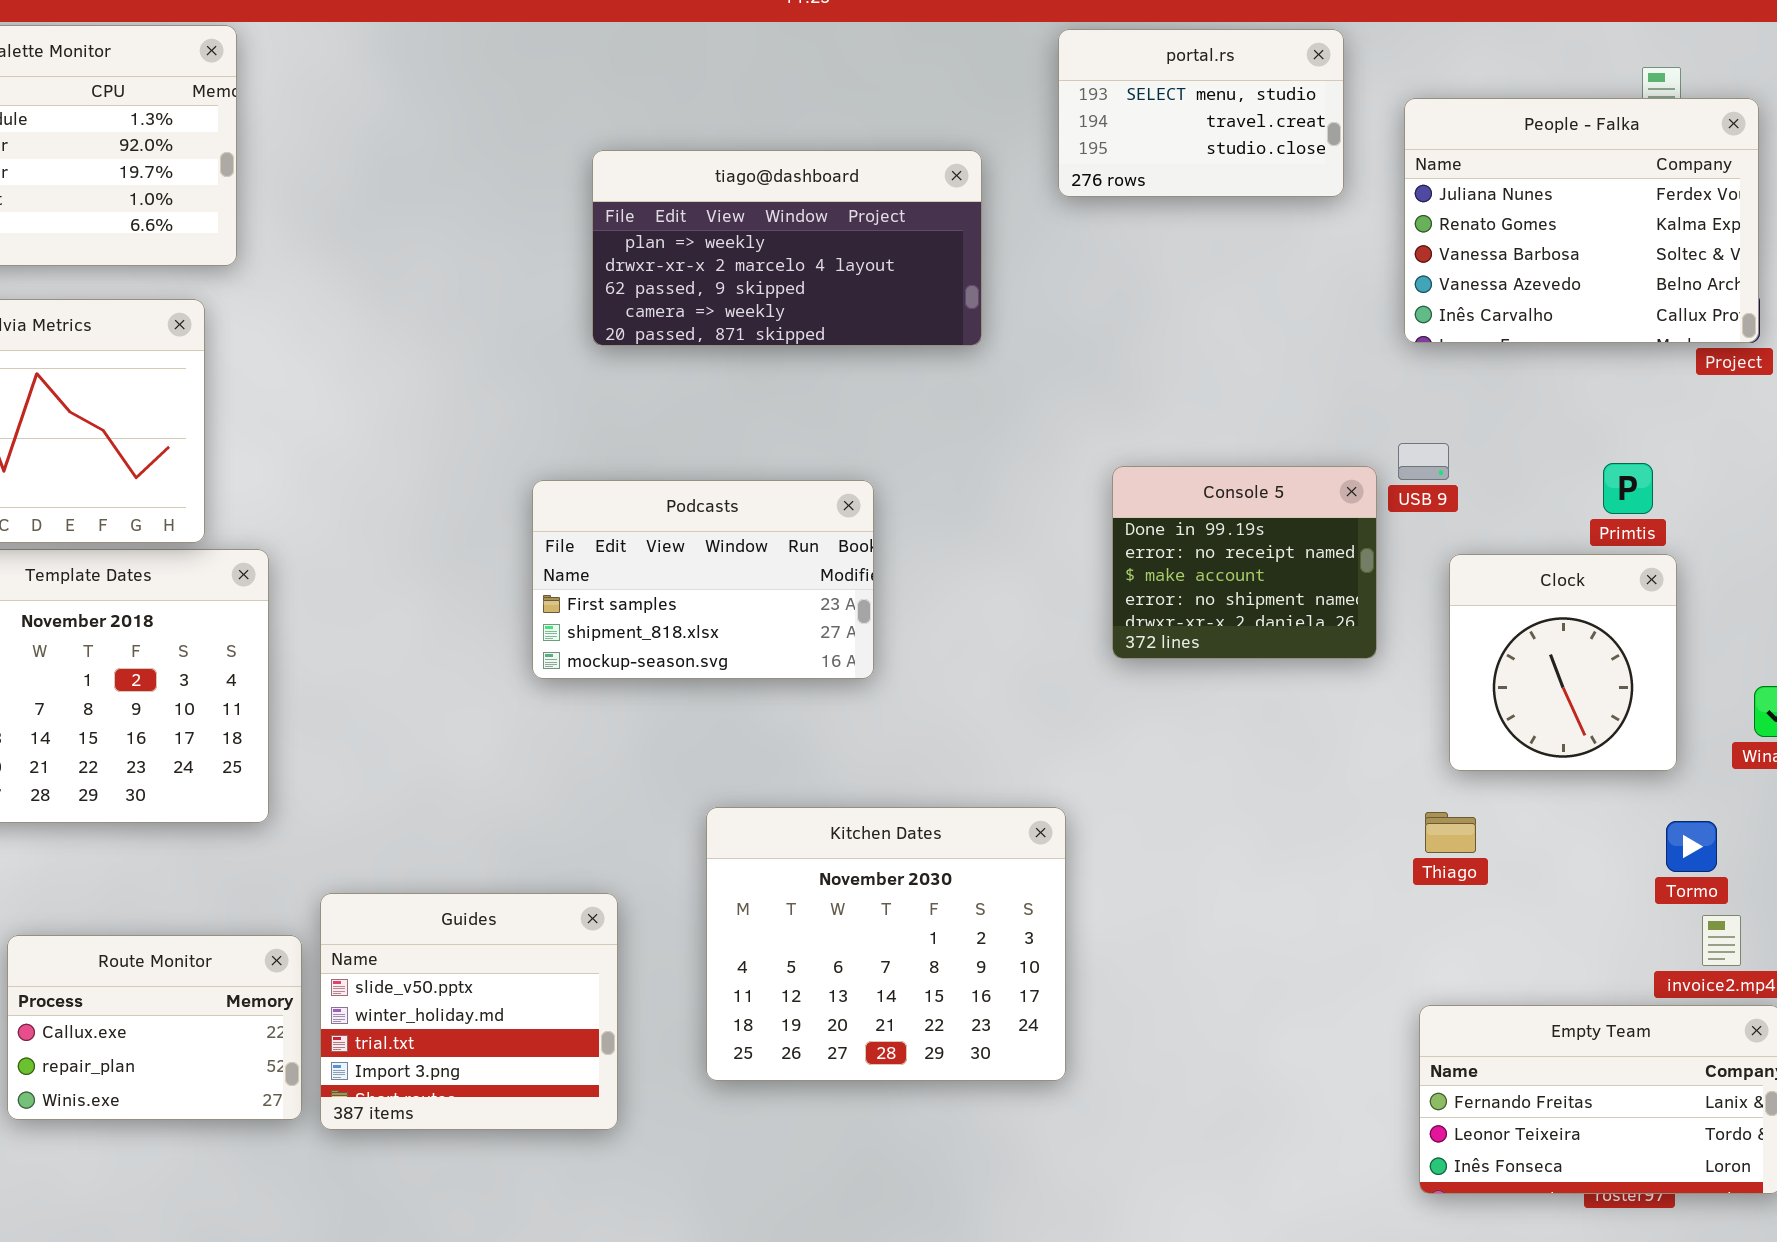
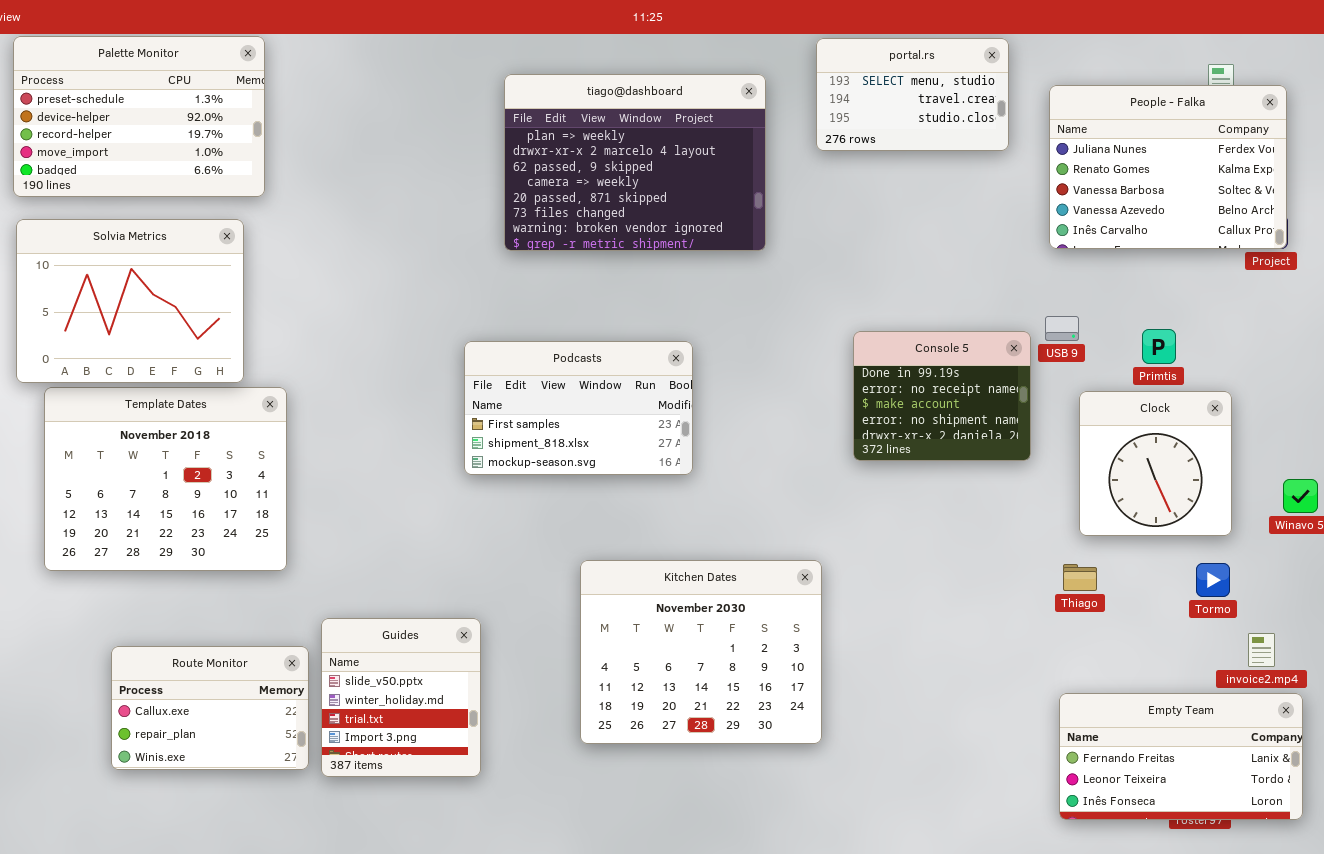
tiago@dashboard: [592,150,982,346] -> [504,74,766,251], resized
Primtis: [1603,463,1653,514] -> [1142,329,1176,364], moved
Tormo: [1666,821,1717,872] -> [1196,563,1230,597], moved
Guides: [320,893,618,1130] -> [321,618,481,777], resized

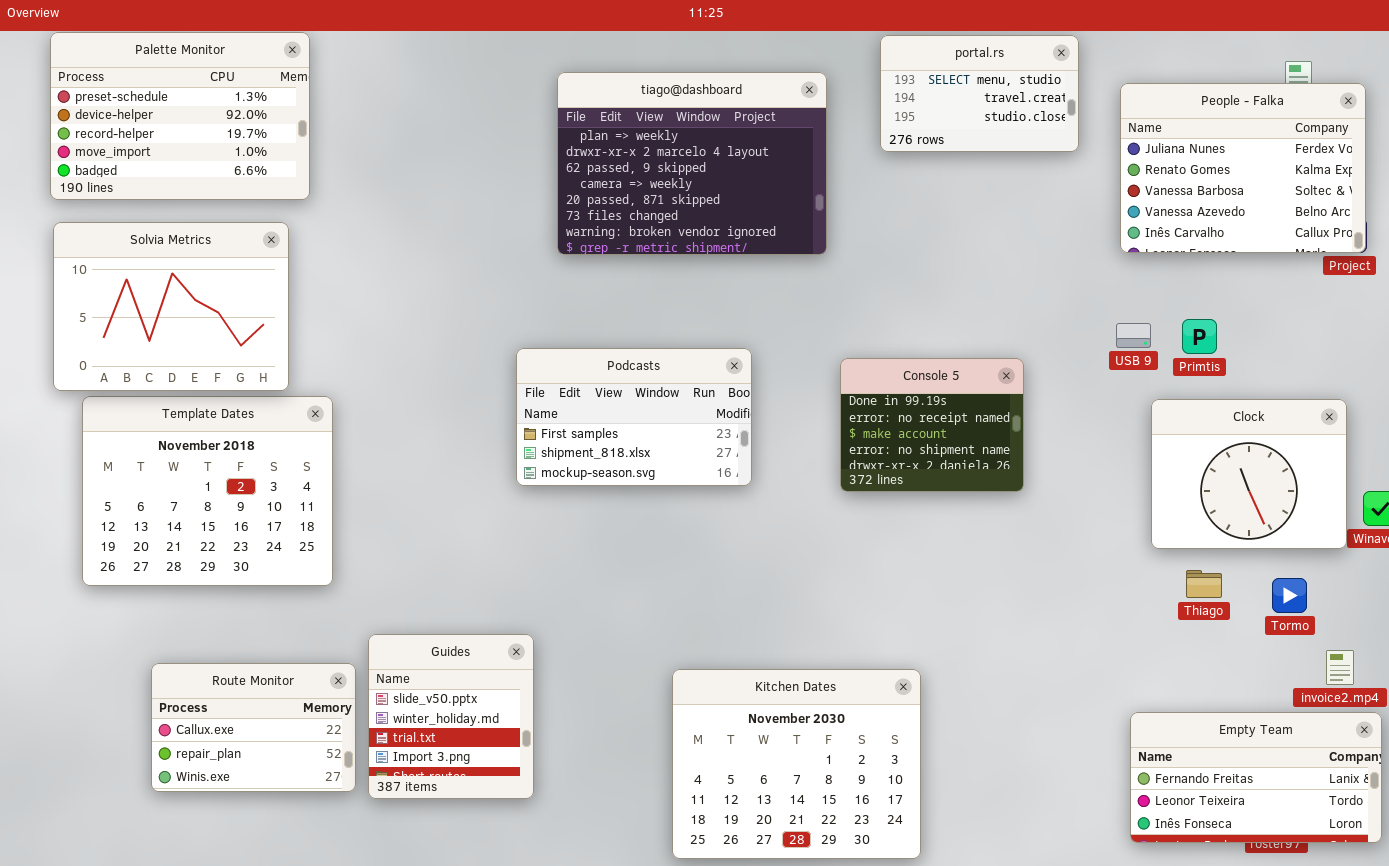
Primtis: [1142,329,1176,364] -> [1182,319,1217,354], moved
Console 5: [853,331,1031,461] -> [840,358,1024,492], moved
Clock: [1079,391,1232,536] -> [1151,399,1347,549], resized
Kitchen Dates: [580,560,822,744] -> [672,669,921,859], moved
Thiago: [1063,564,1097,591] -> [1186,570,1222,598], moved

